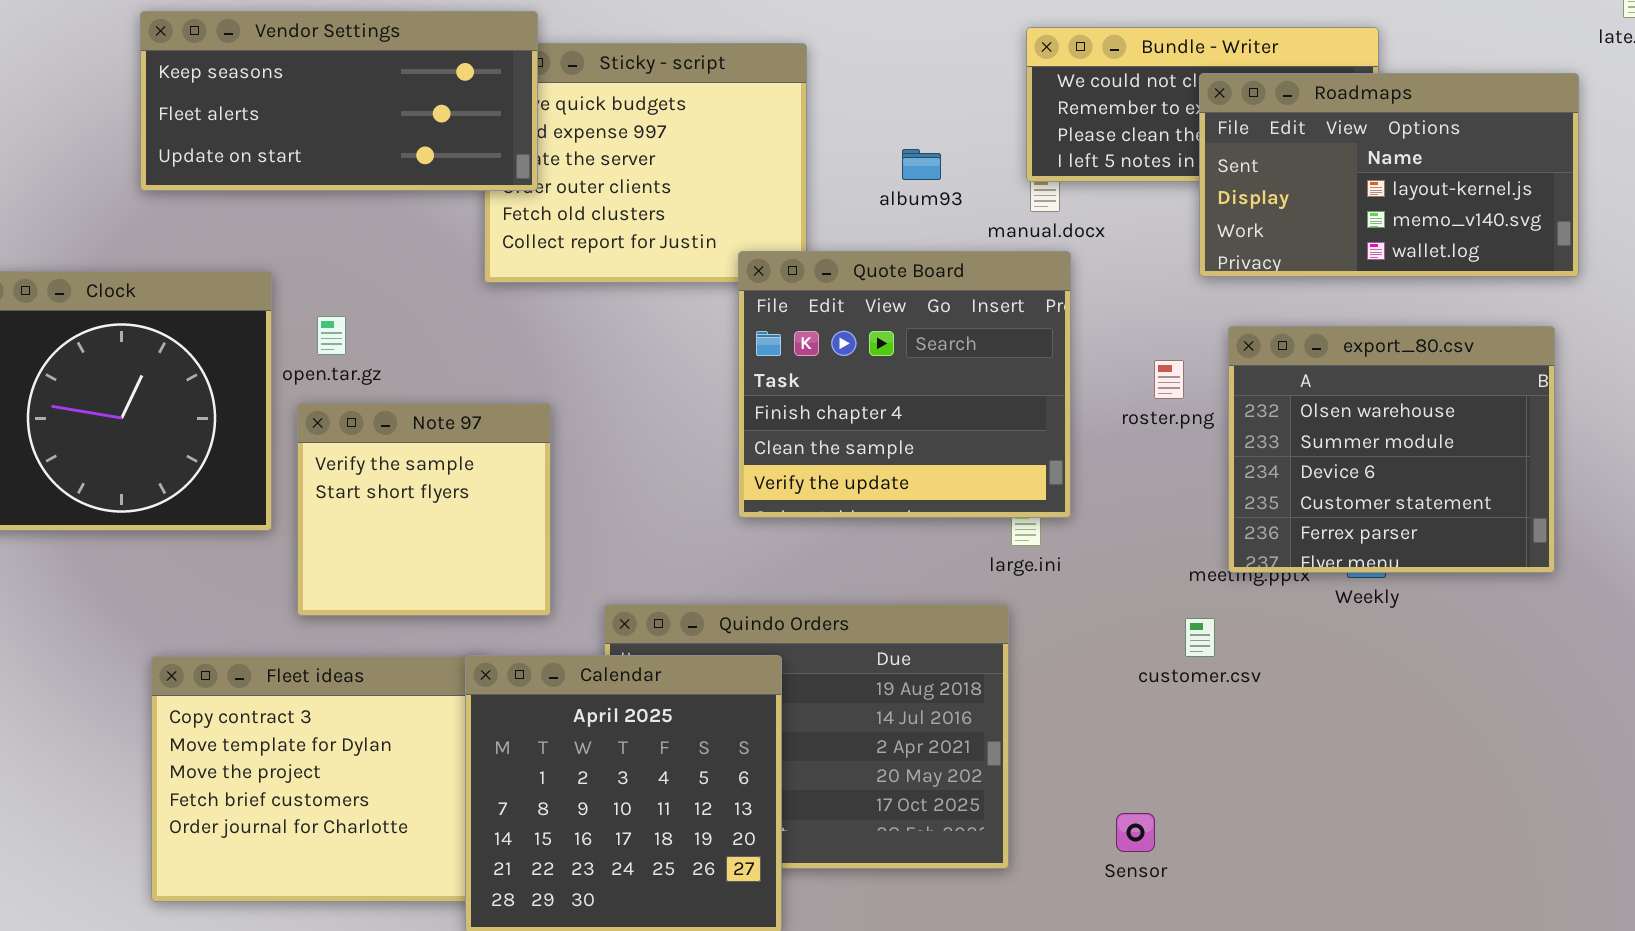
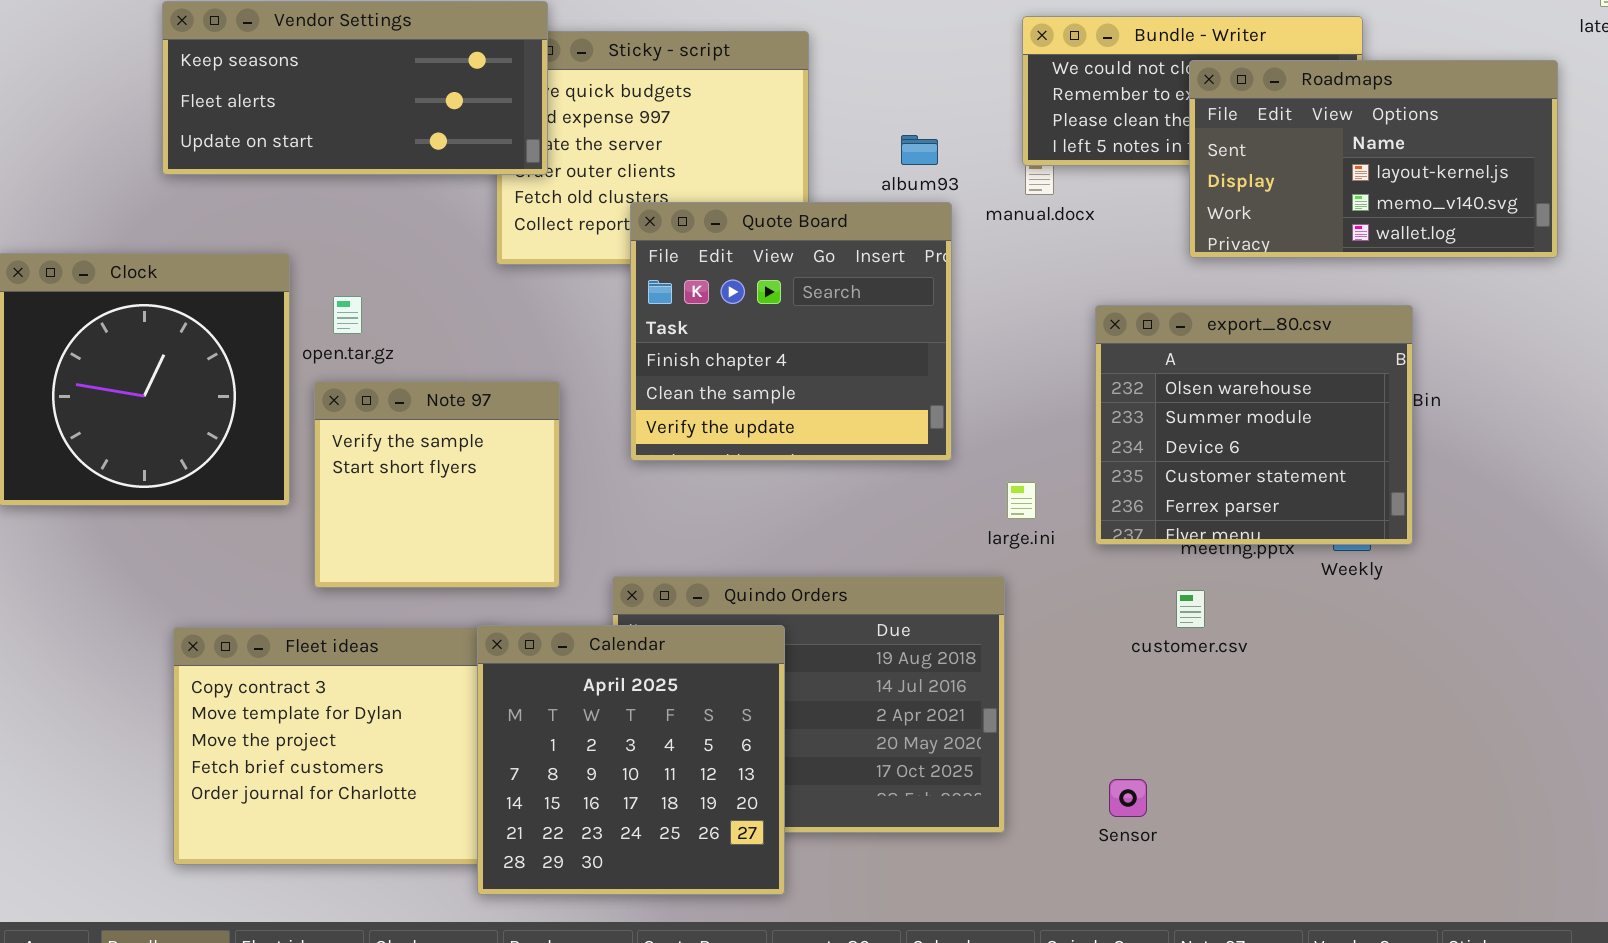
Quote Board: [738,251,1071,518] -> [630,202,952,461], moved
export_80.csv: [1228,326,1555,573] -> [1095,305,1413,545], moved

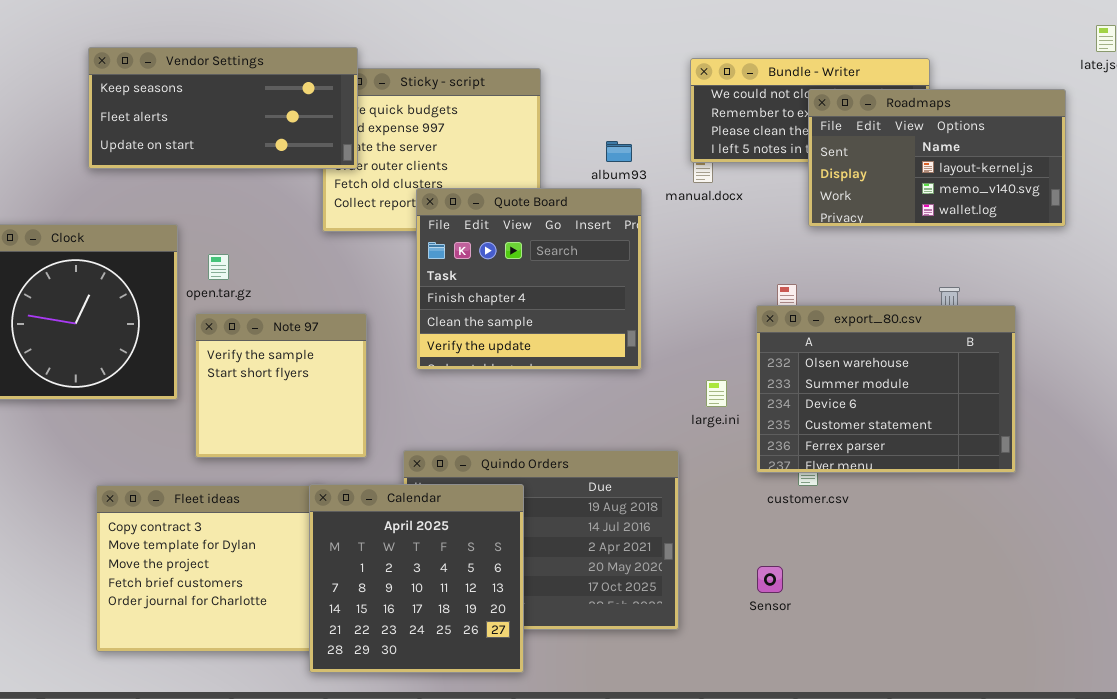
export_80.csv: [1095,305,1413,545] -> [756,305,1016,473], moved, resized
large.ini: [1007,482,1036,519] -> [706,380,727,407], moved
Sensor: [1109,779,1147,817] -> [757,566,783,593], moved

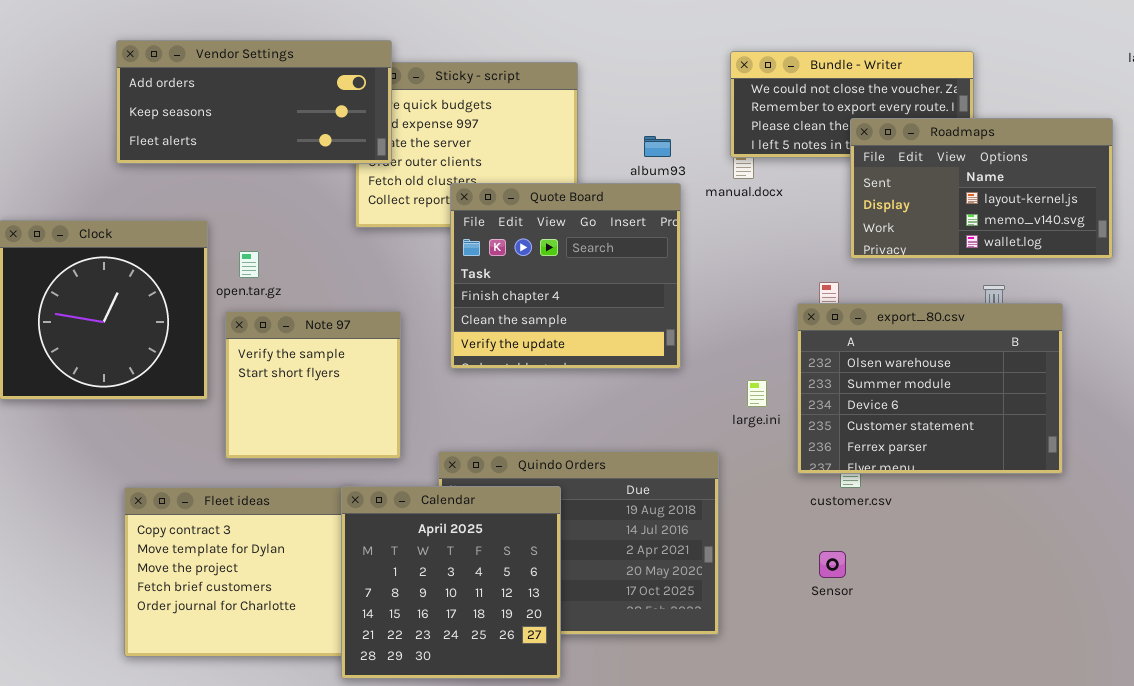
Vendor Settings: [88,47,358,169] -> [116,40,392,164], scrolled up 1 row
Roadmaps: [808,89,1066,227] -> [850,118,1113,259], moved
Sensor: [757,566,783,593] -> [819,551,846,578], moved

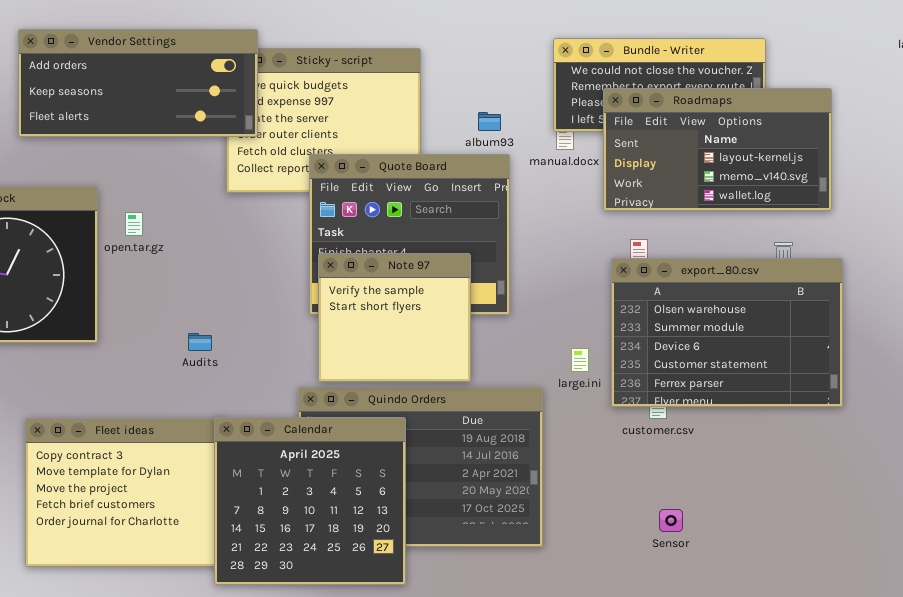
Roadmaps: [850,118,1113,259] -> [603,88,832,211], moved
Note 97: [225,311,401,459] -> [318,253,471,382], moved
large.ini: [747,380,767,407] -> [571,348,589,372], moved
Sensor: [819,551,846,578] -> [659,509,683,532], moved

